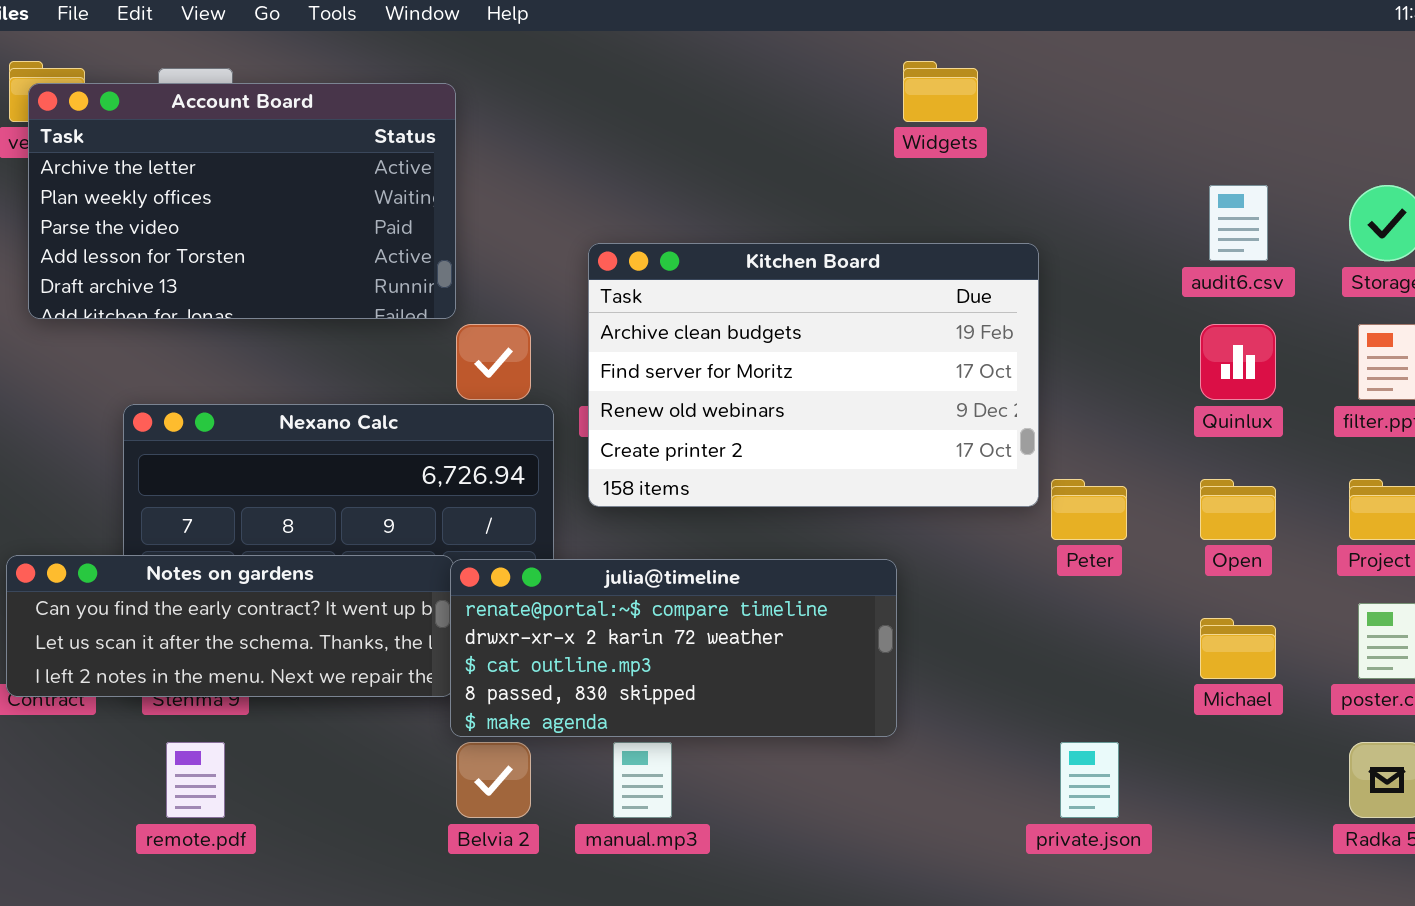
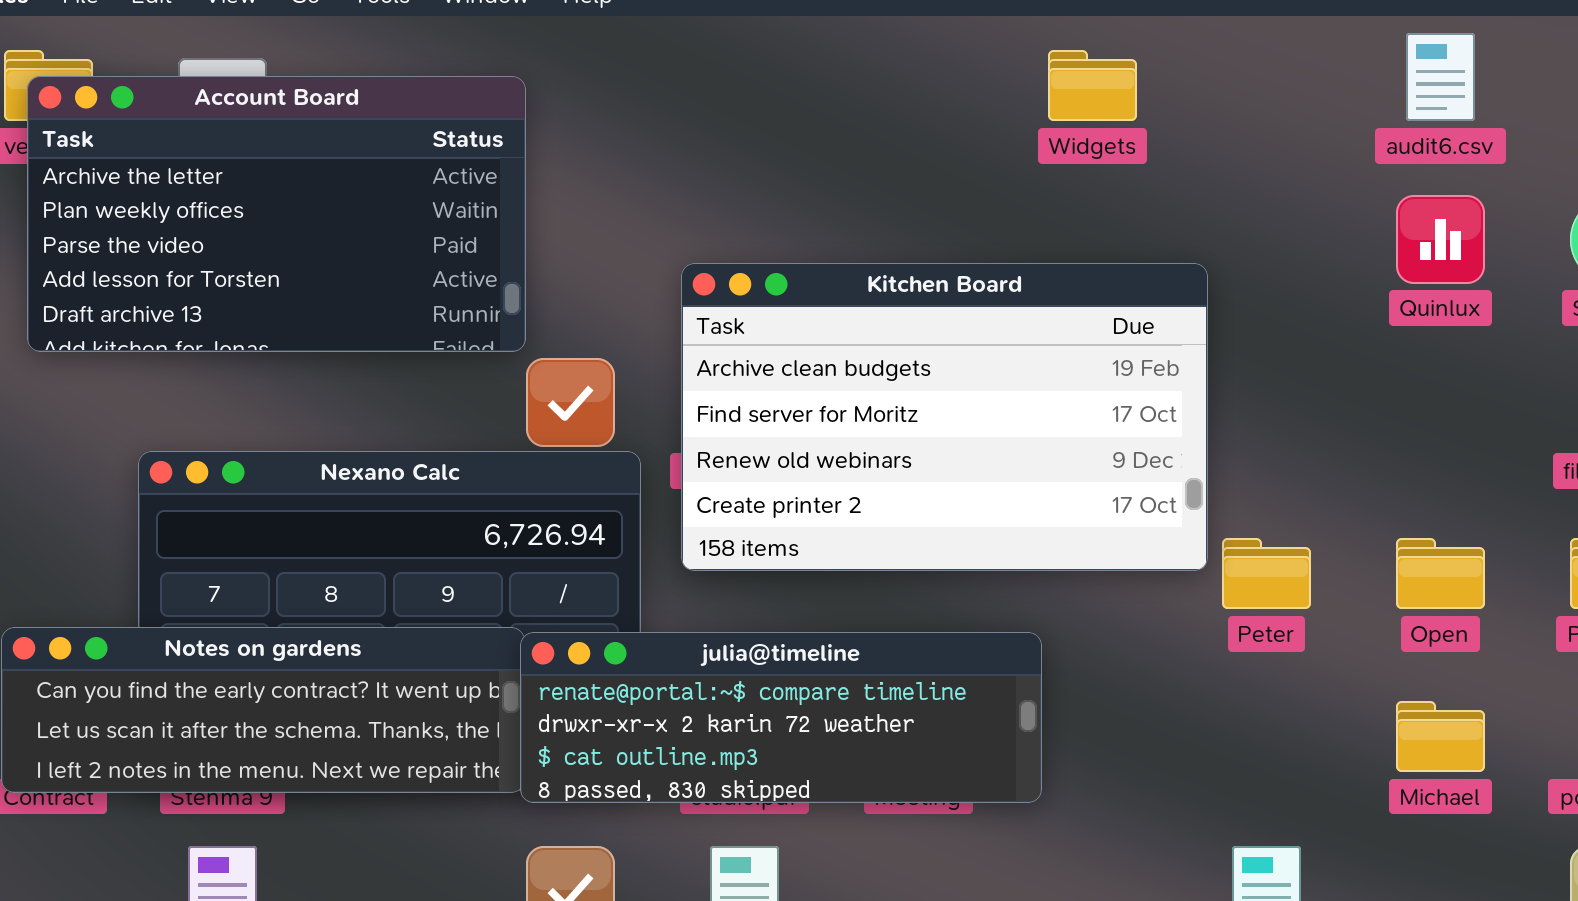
audit6.csv: [1209,185,1268,261] -> [1406,33,1475,121], moved
Quinlux: [1200,324,1276,400] -> [1396,195,1485,284], moved
julia@timeline: [450,559,897,737] -> [520,632,1042,803], resized

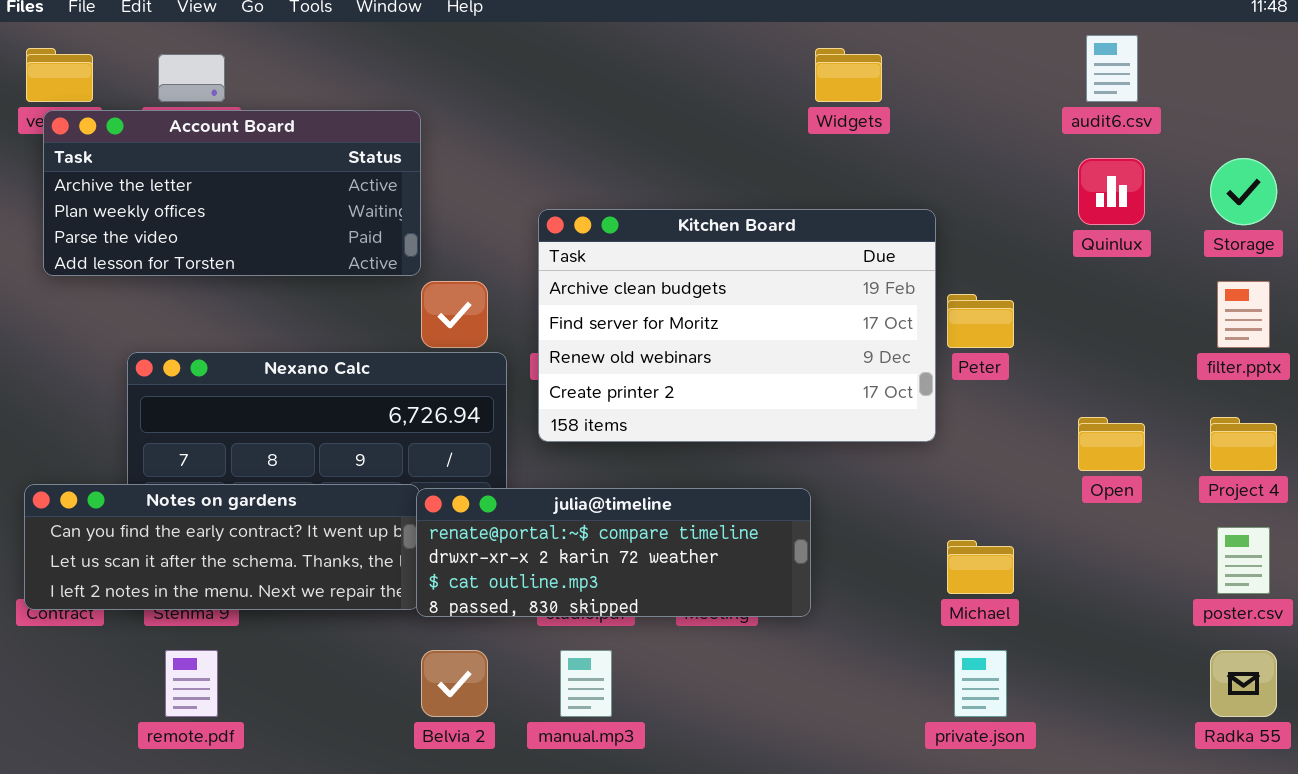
Account Board: [27,76,526,352] -> [43,110,421,276], resized
Peter: [1222,538,1311,609] -> [947,294,1014,348], moved
Michael: [1396,701,1485,772] -> [947,540,1014,594], moved

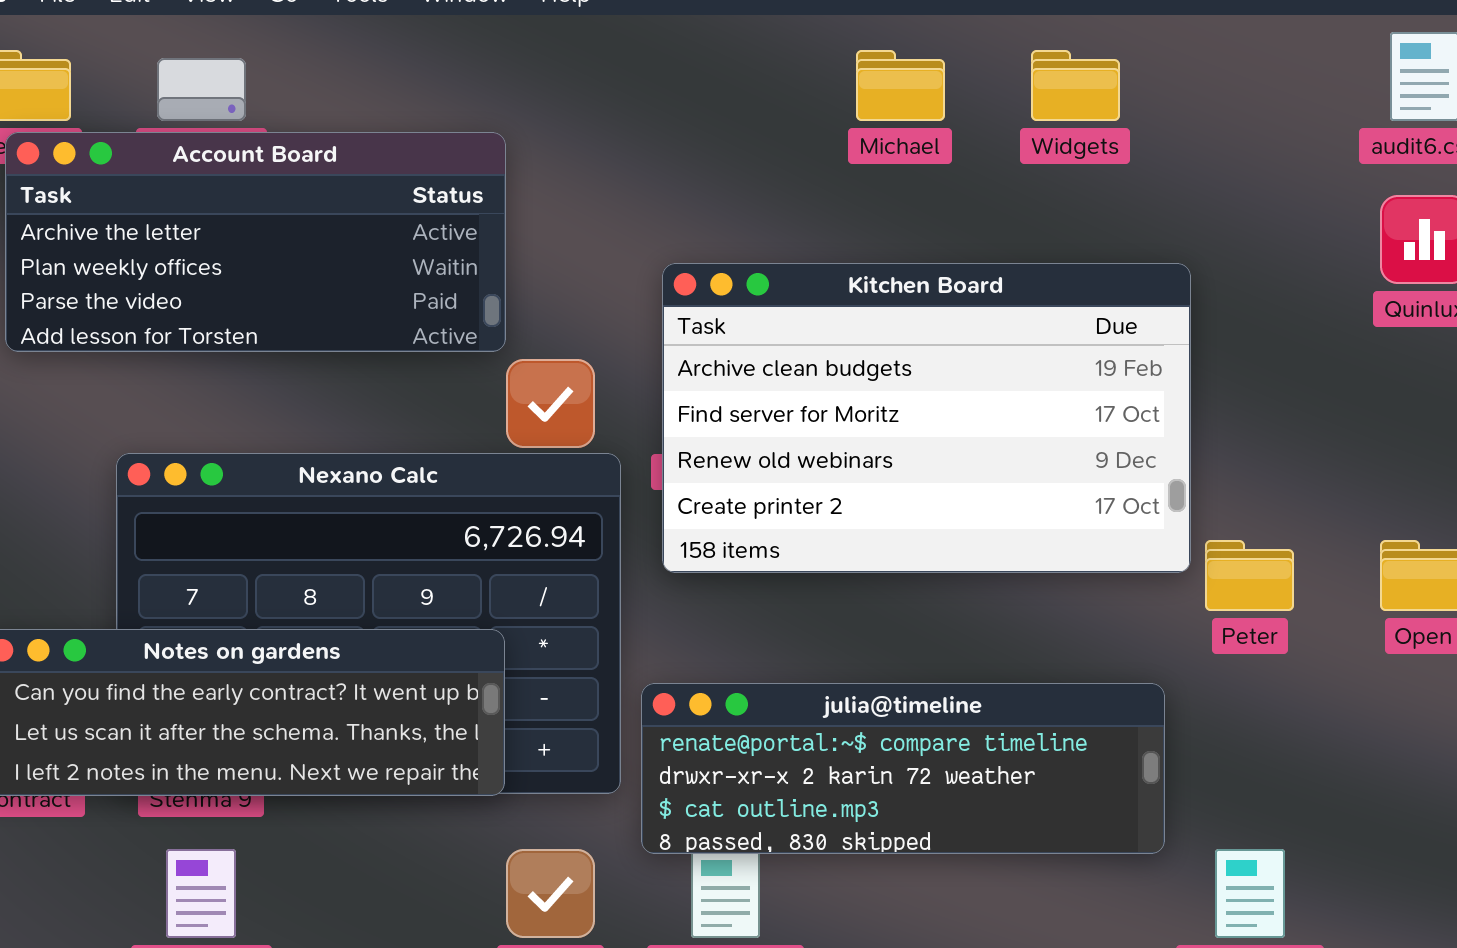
Peter: [947,294,1014,348] -> [1205,540,1294,611], moved
julia@timeline: [416,488,811,617] -> [641,683,1165,854], moved
Michael: [947,540,1014,594] -> [856,50,945,121], moved

